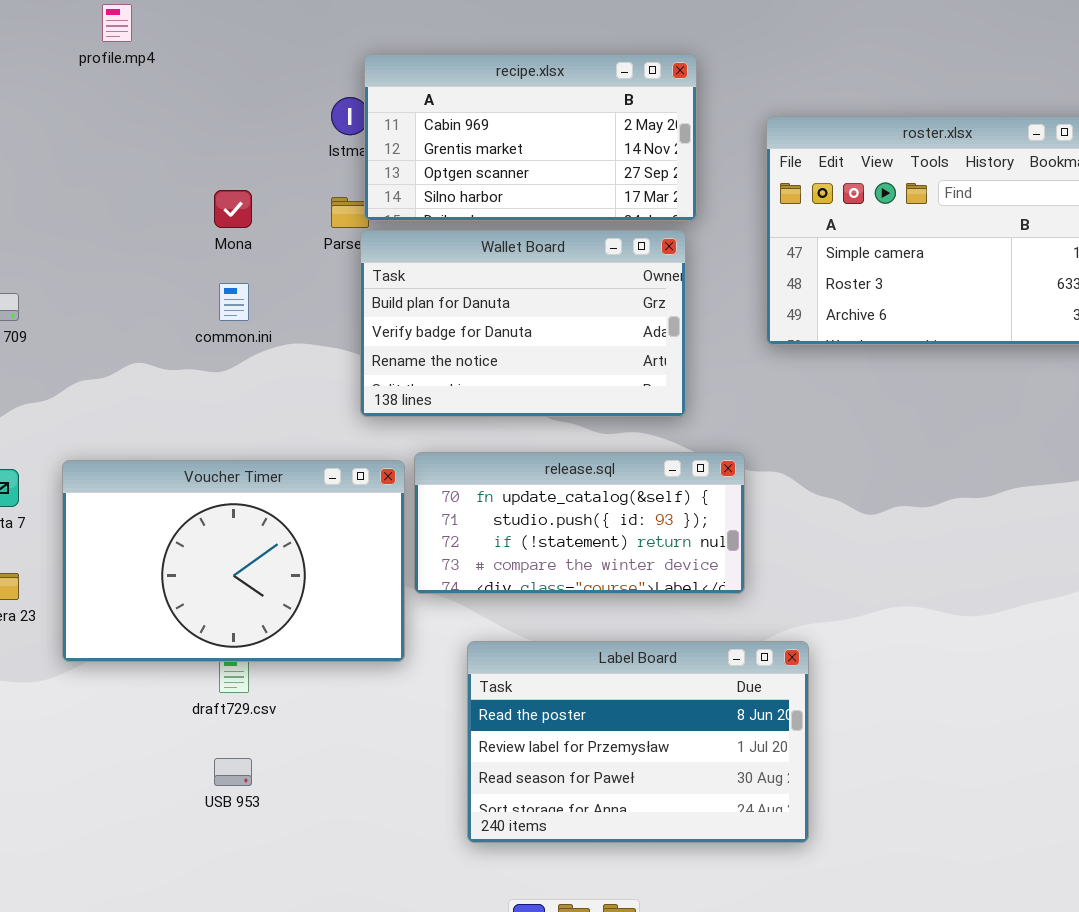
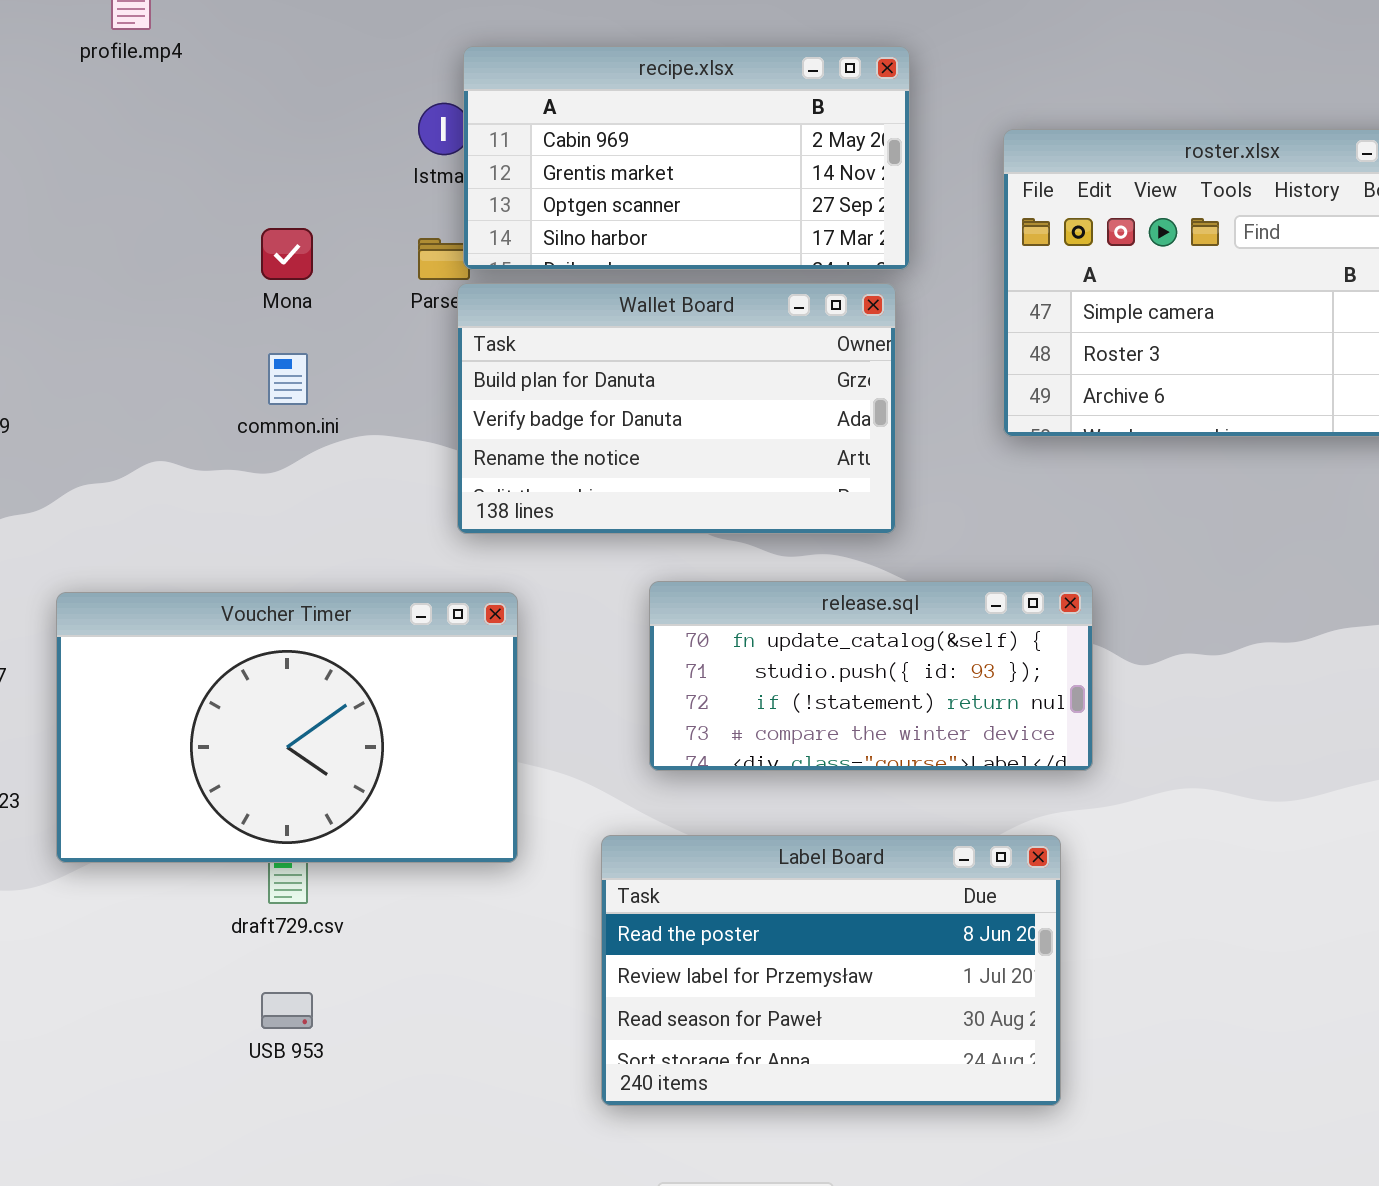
release.sql: [414,452,745,594] -> [649,581,1093,771], moved

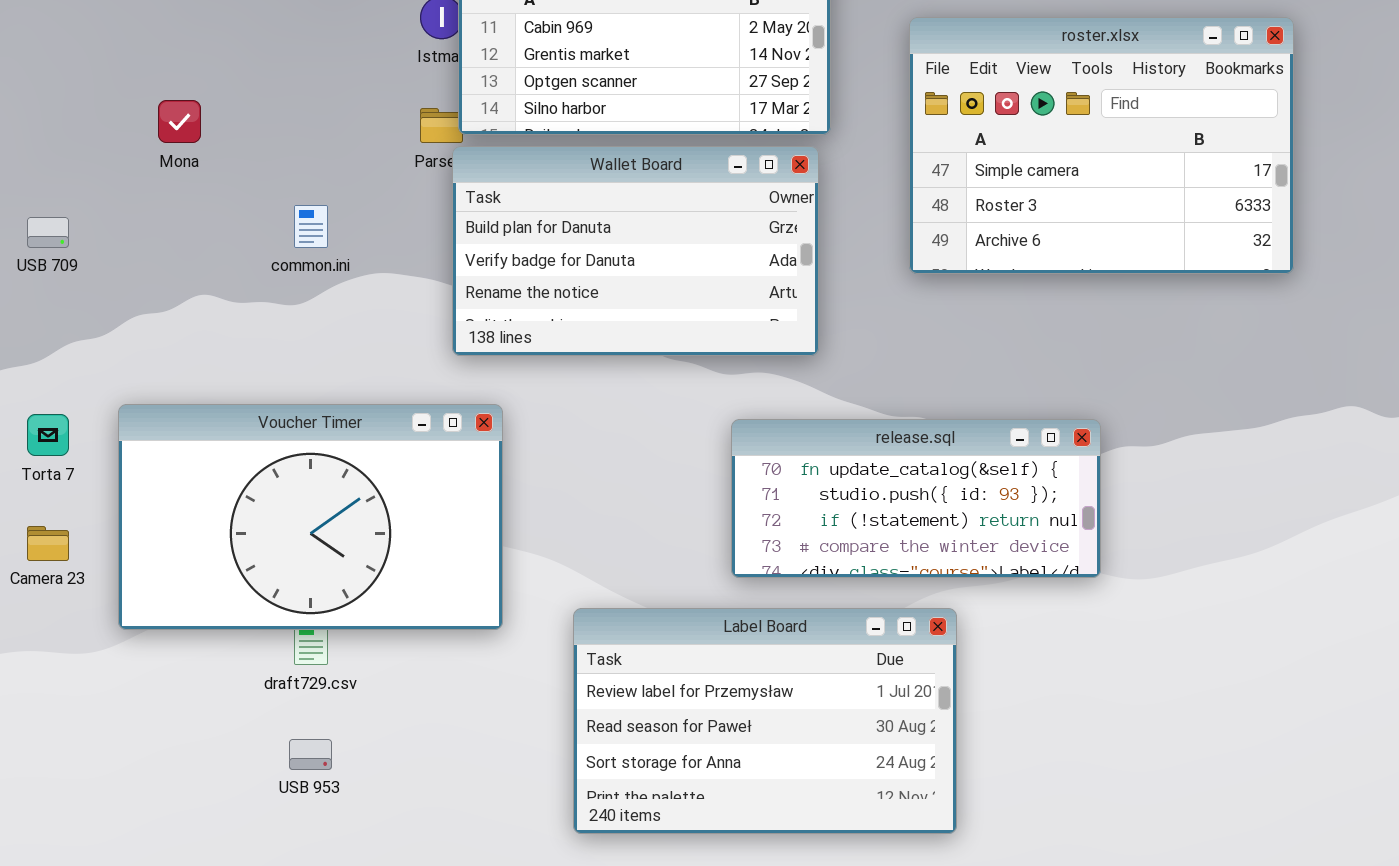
Mona: [261,228,313,280] -> [158,100,201,143], moved
release.sql: [649,581,1093,771] -> [731,419,1101,578], moved
Label Board: [601,835,1061,1106] -> [573,608,957,834], scrolled down 1 row

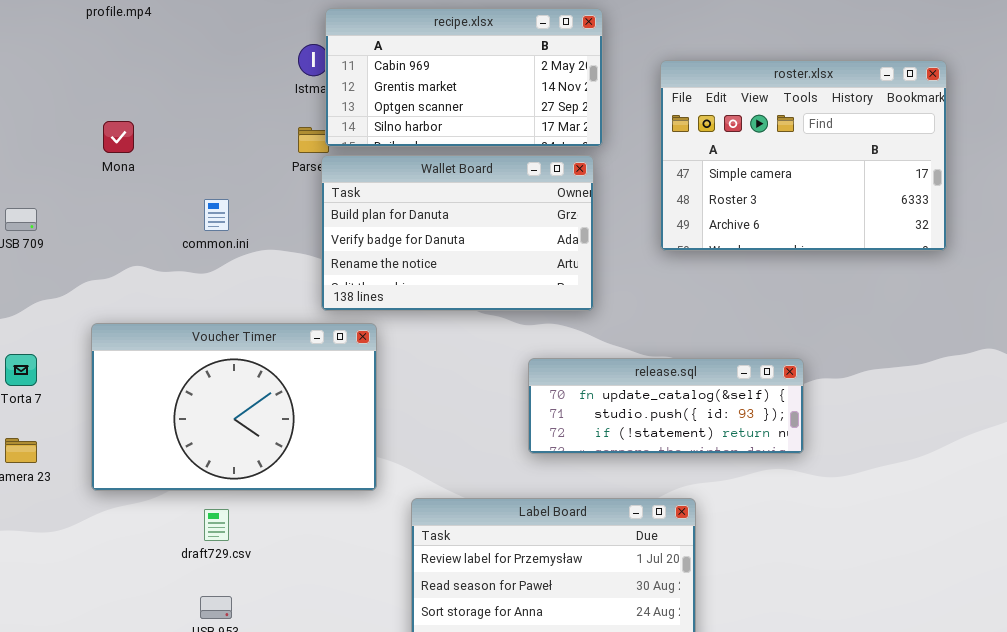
Voucher Timer: [118,404,503,630] -> [91,323,377,491], moved
release.sql: [731,419,1101,578] -> [528,358,804,454], resized

